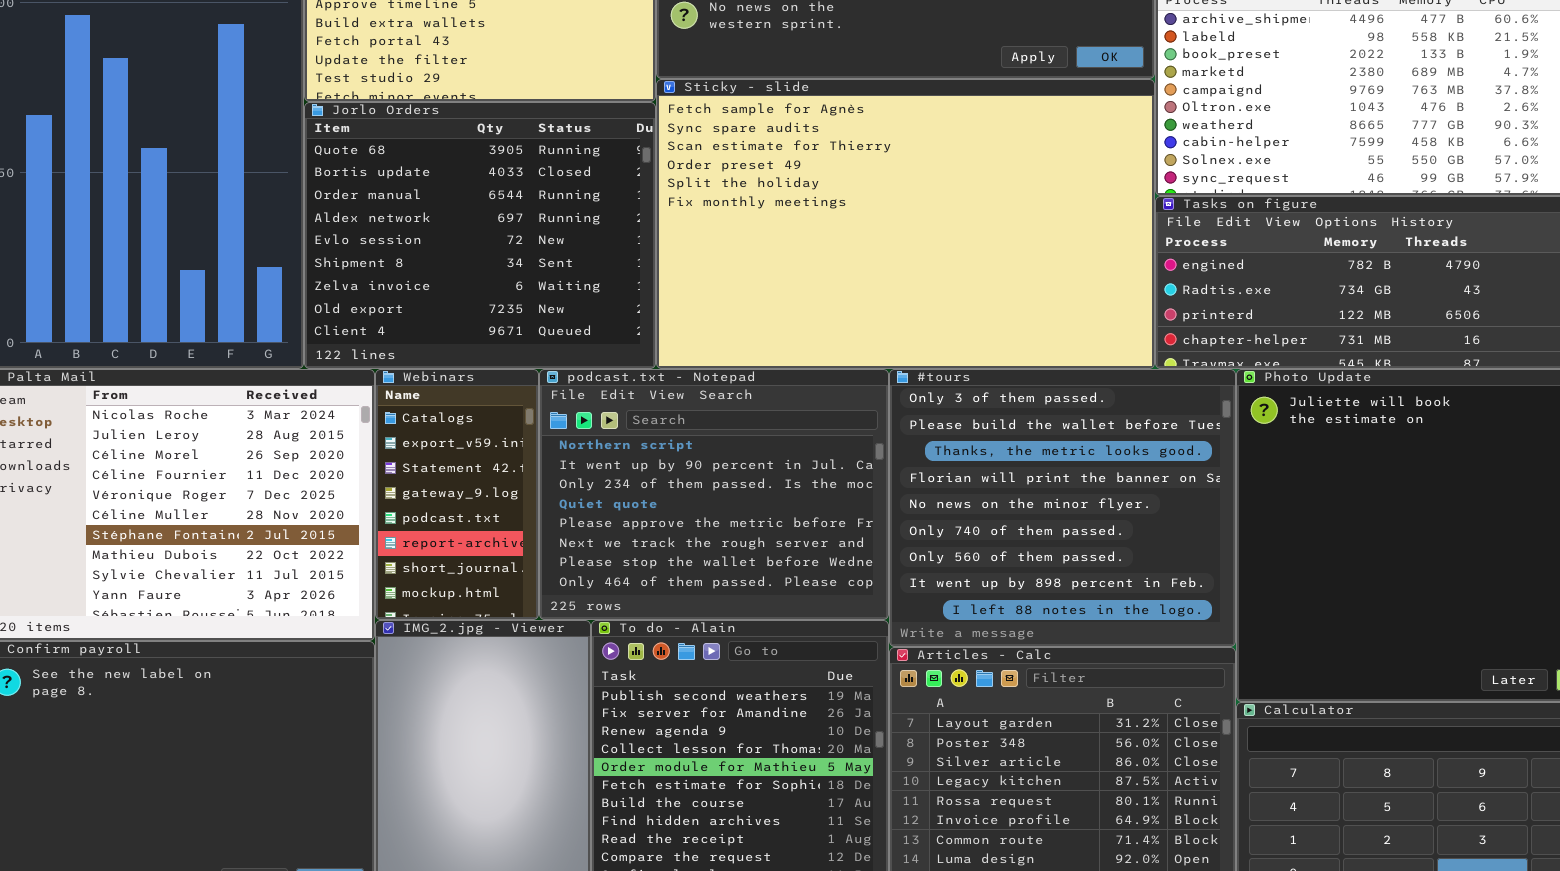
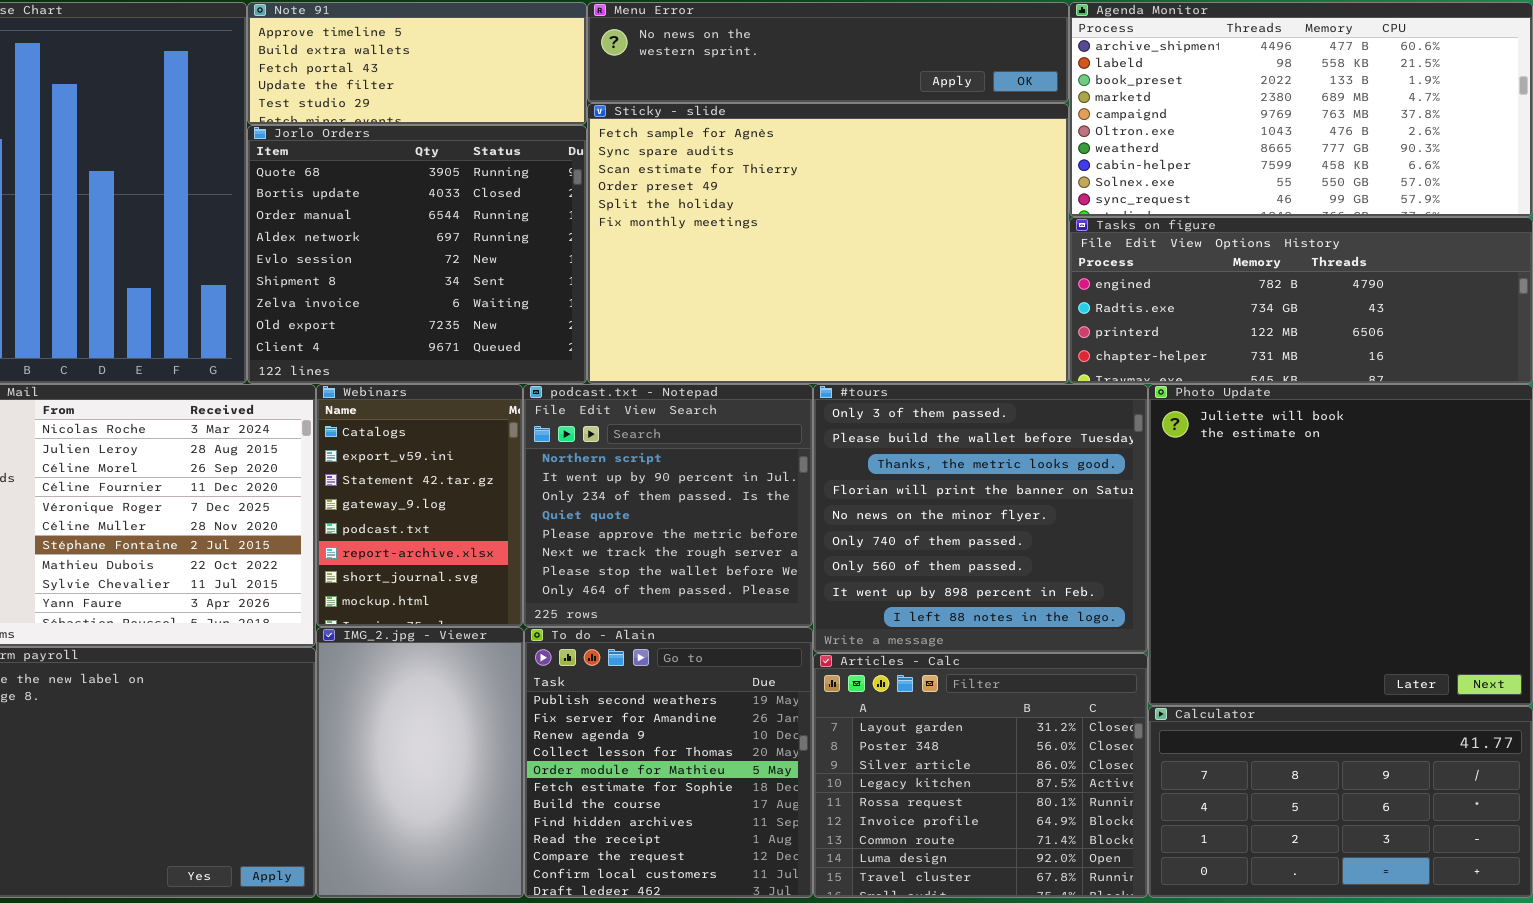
Webinars: [375,369,539,620] -> [316,384,523,627], resized
podcast.txt - Notepad: [539,369,889,620] -> [523,384,813,627], resized

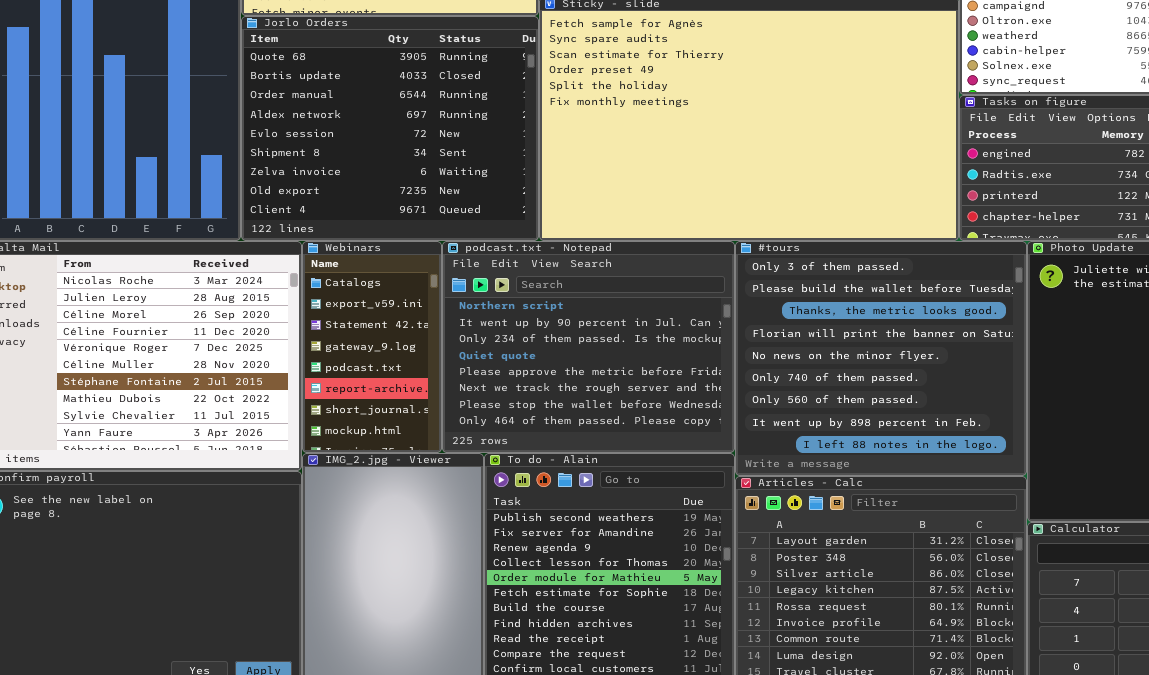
Webinars: [316,384,523,627] -> [302,241,442,453], resized
podcast.txt - Notepad: [523,384,813,627] -> [442,241,735,453], resized

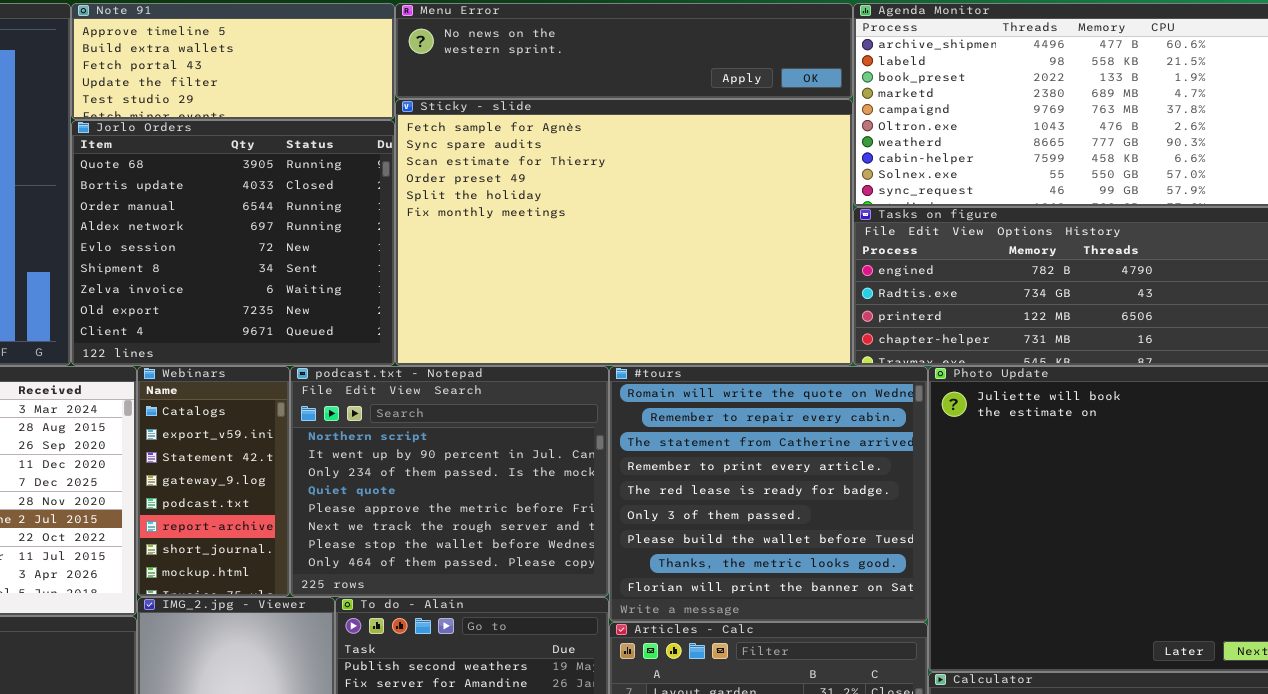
#tours: [735,241,1027,476] -> [609,366,928,622], scrolled up 5 rows

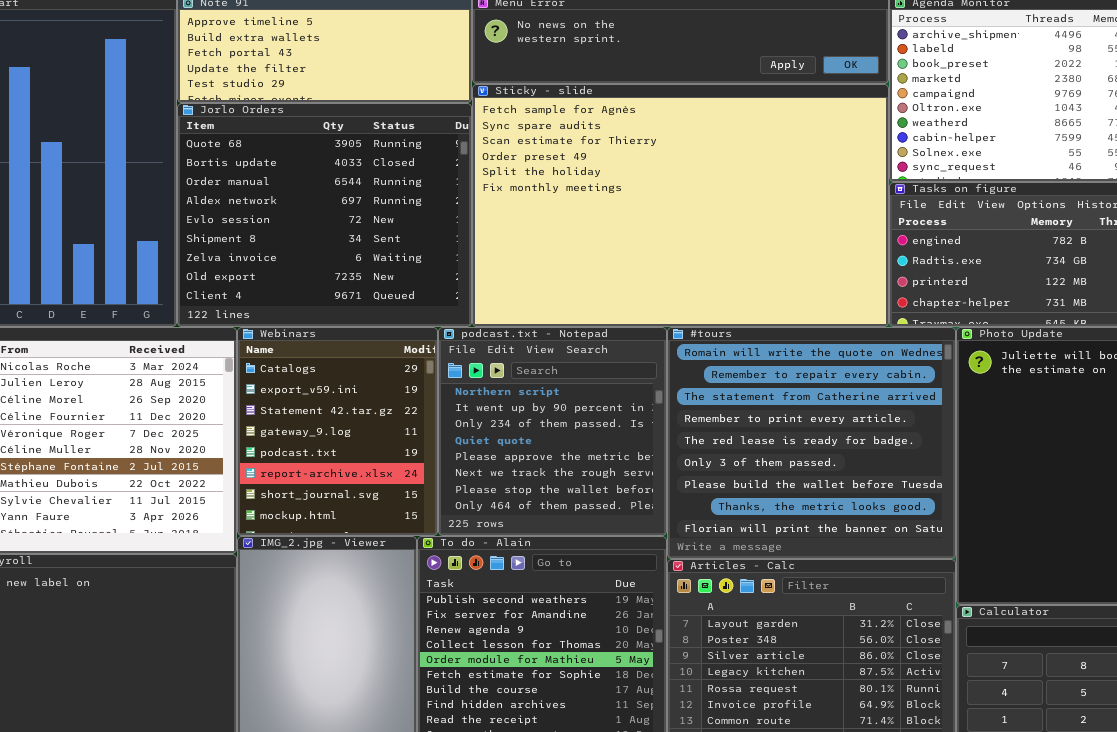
Webinars: [137,366,290,597] -> [237,327,438,536], resized
podcast.txt - Notepad: [290,366,609,597] -> [438,327,667,536], resized

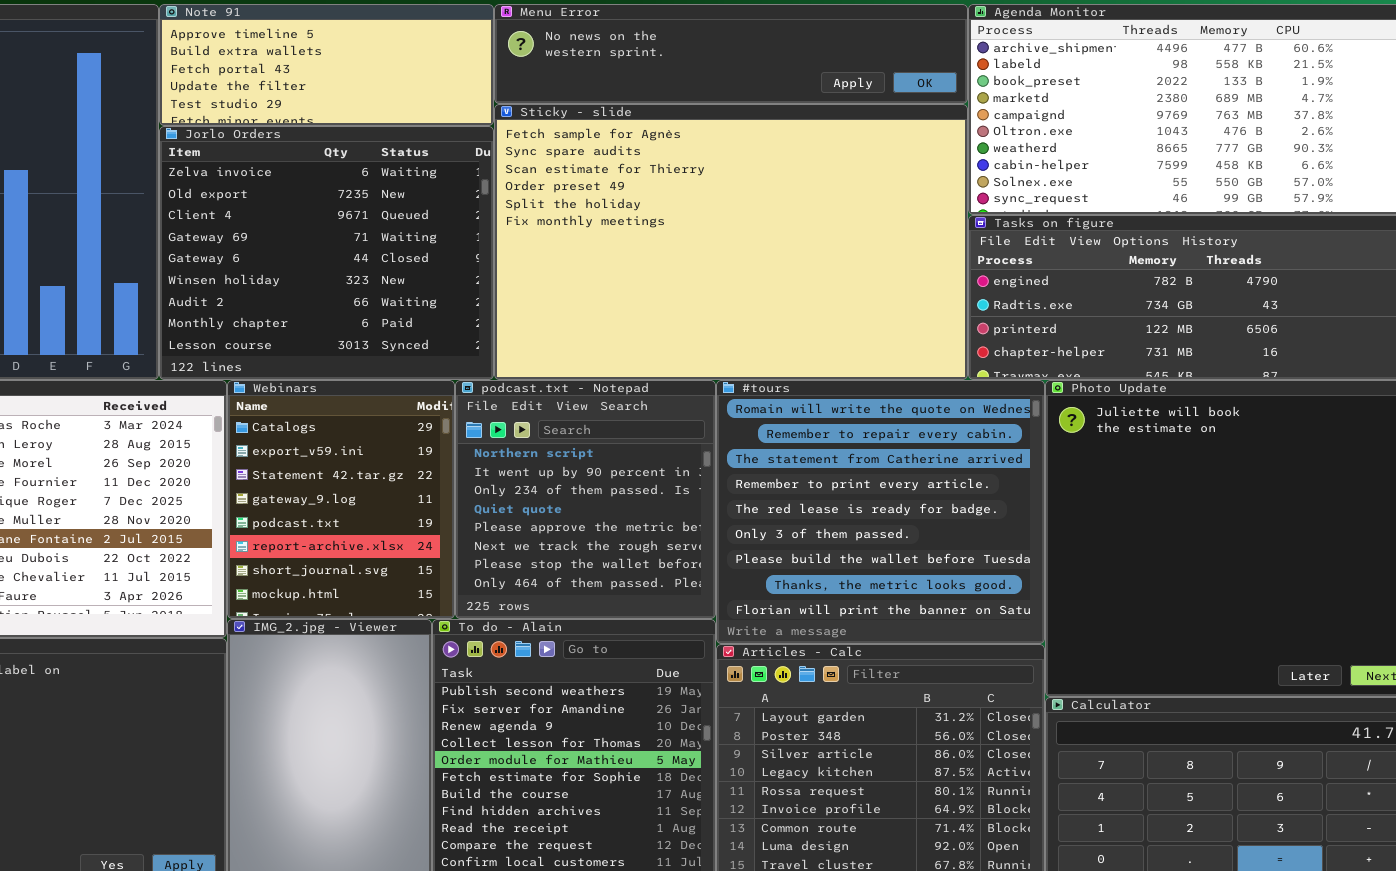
Jorlo Orders: [177,103,472,327] -> [159,126,494,380], scrolled down 6 rows

